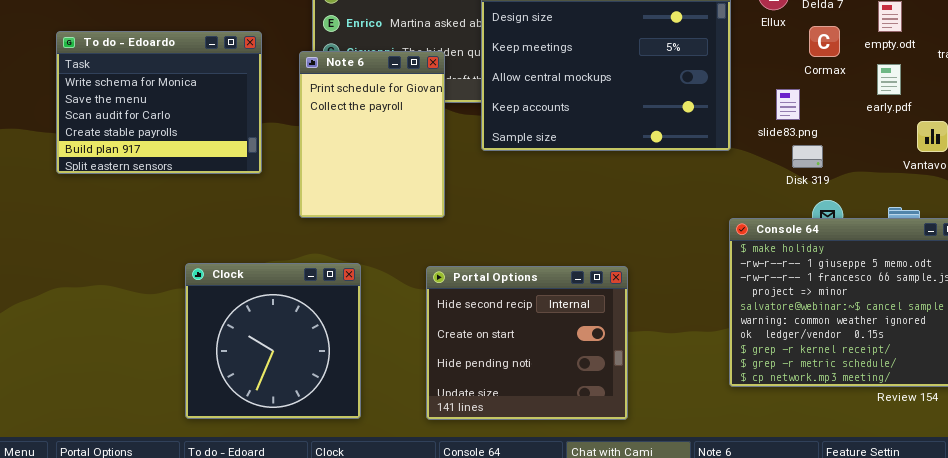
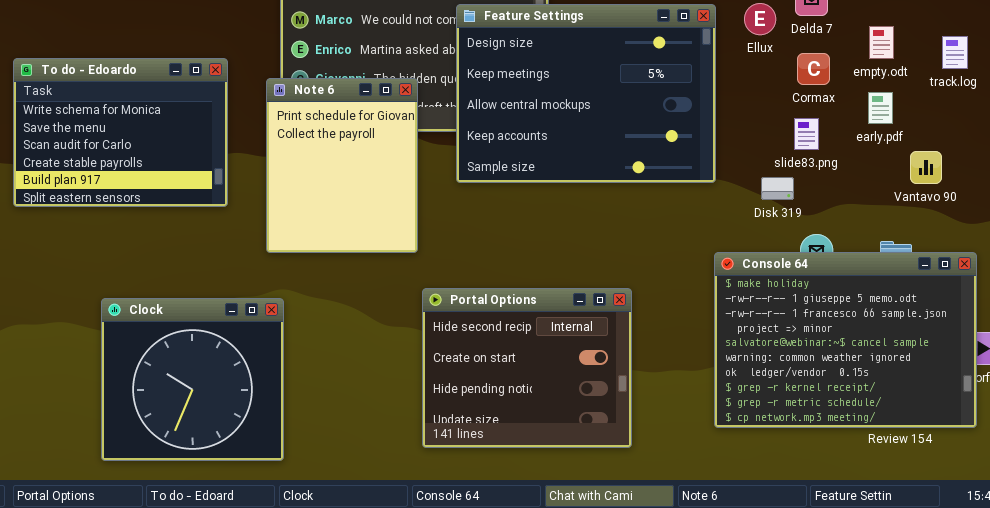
slide83.png: [776,89,800,120] -> [794,118,819,150], moved
Disk 319: [792,145,823,168] -> [761,177,794,200], moved
Clock: [185,263,361,419] -> [101,298,284,461], moved
Portal Options: [426,266,628,420] -> [422,288,632,448], moved

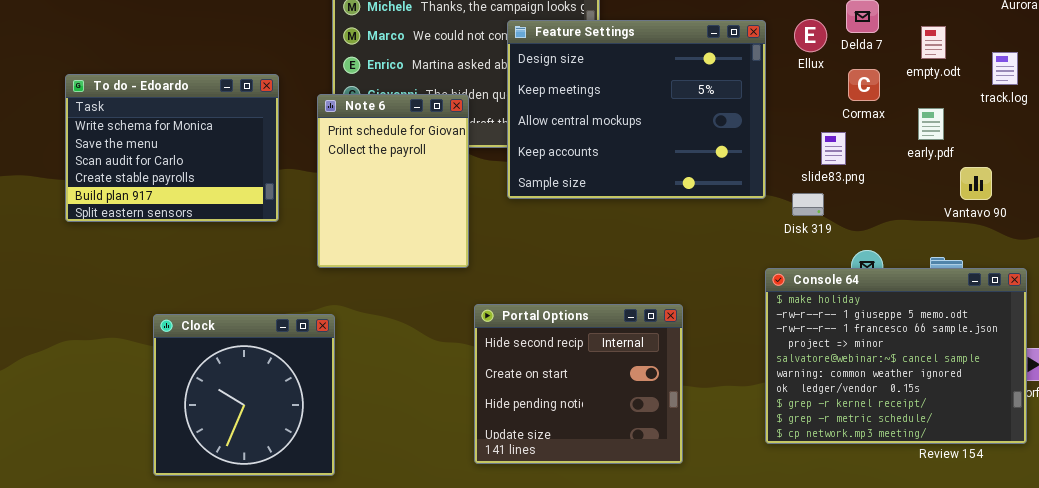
empty.odt: [869,26,894,59] -> [921,26,946,59], moved
slide83.png: [794,118,819,150] -> [821,132,846,165], moved
Disk 319: [761,177,794,200] -> [792,193,824,216], moved

